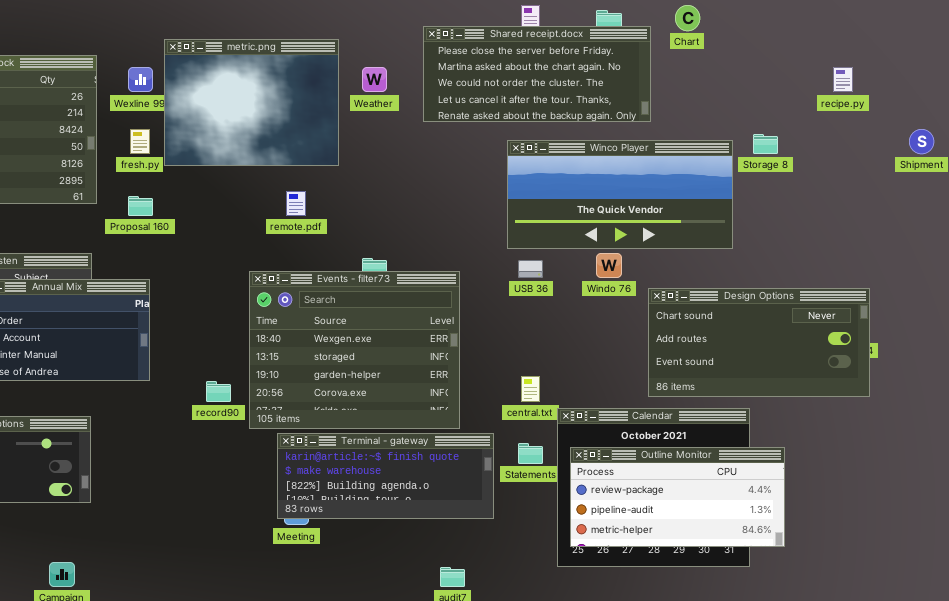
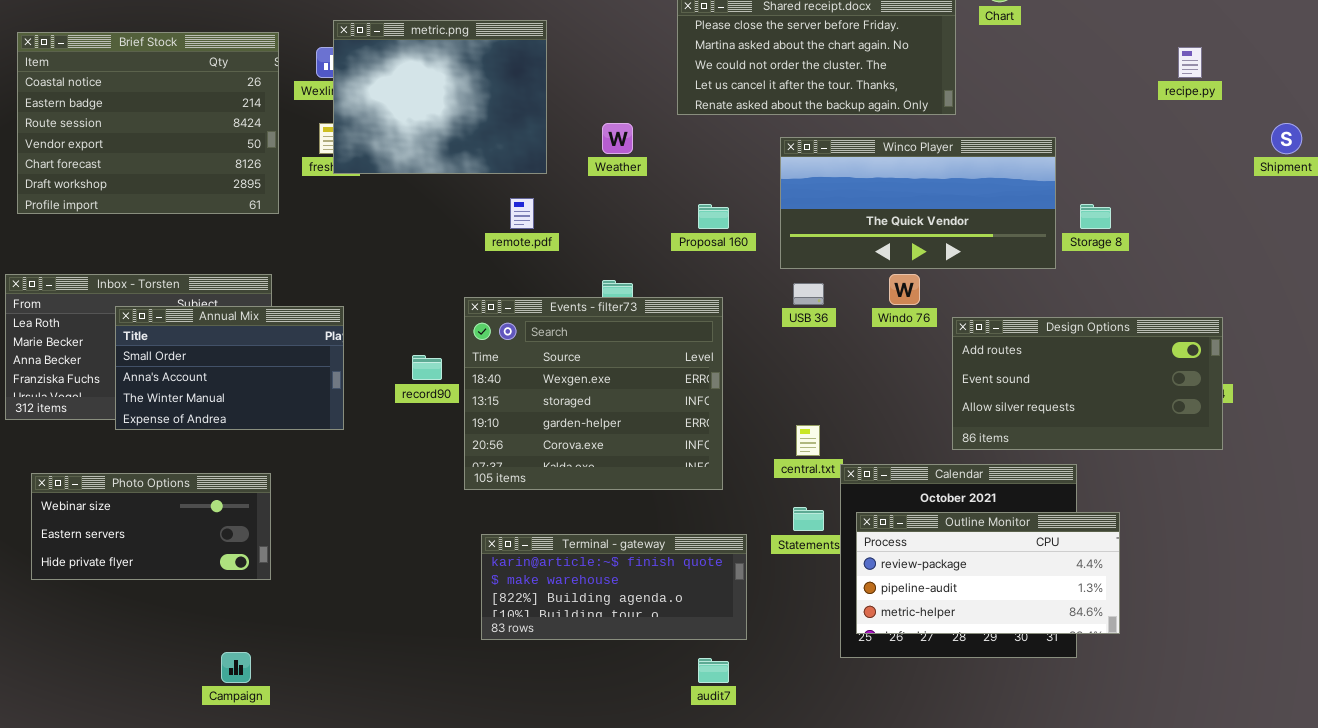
metric.png: [164,39,339,166] -> [333,20,547,174], moved
Weather: [362,67,387,92] -> [602,123,633,154], moved
Storage 8: [753,134,778,154] -> [1080,204,1111,229], moved
Proposal 160: [128,196,153,216] -> [698,204,729,229], moved
Design Options: [648,288,870,397] -> [952,317,1223,450], scrolled down 1 row
record90: [206,381,231,402] -> [412,355,442,380], moved
Terminal - gateway: [277,433,494,519] -> [481,534,747,640], moved

